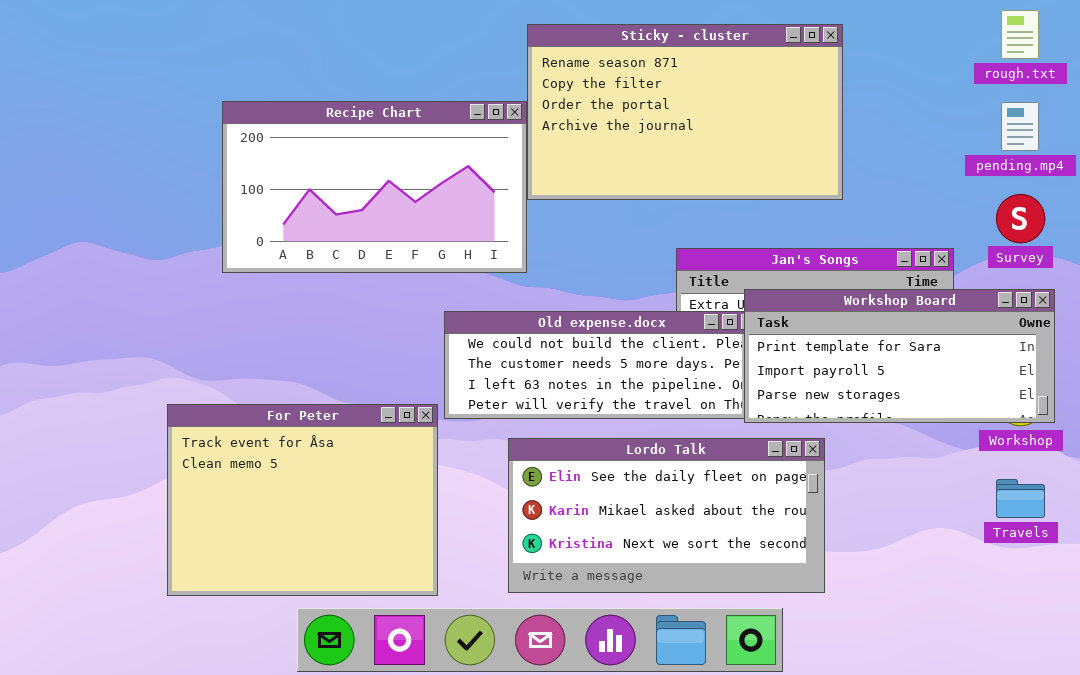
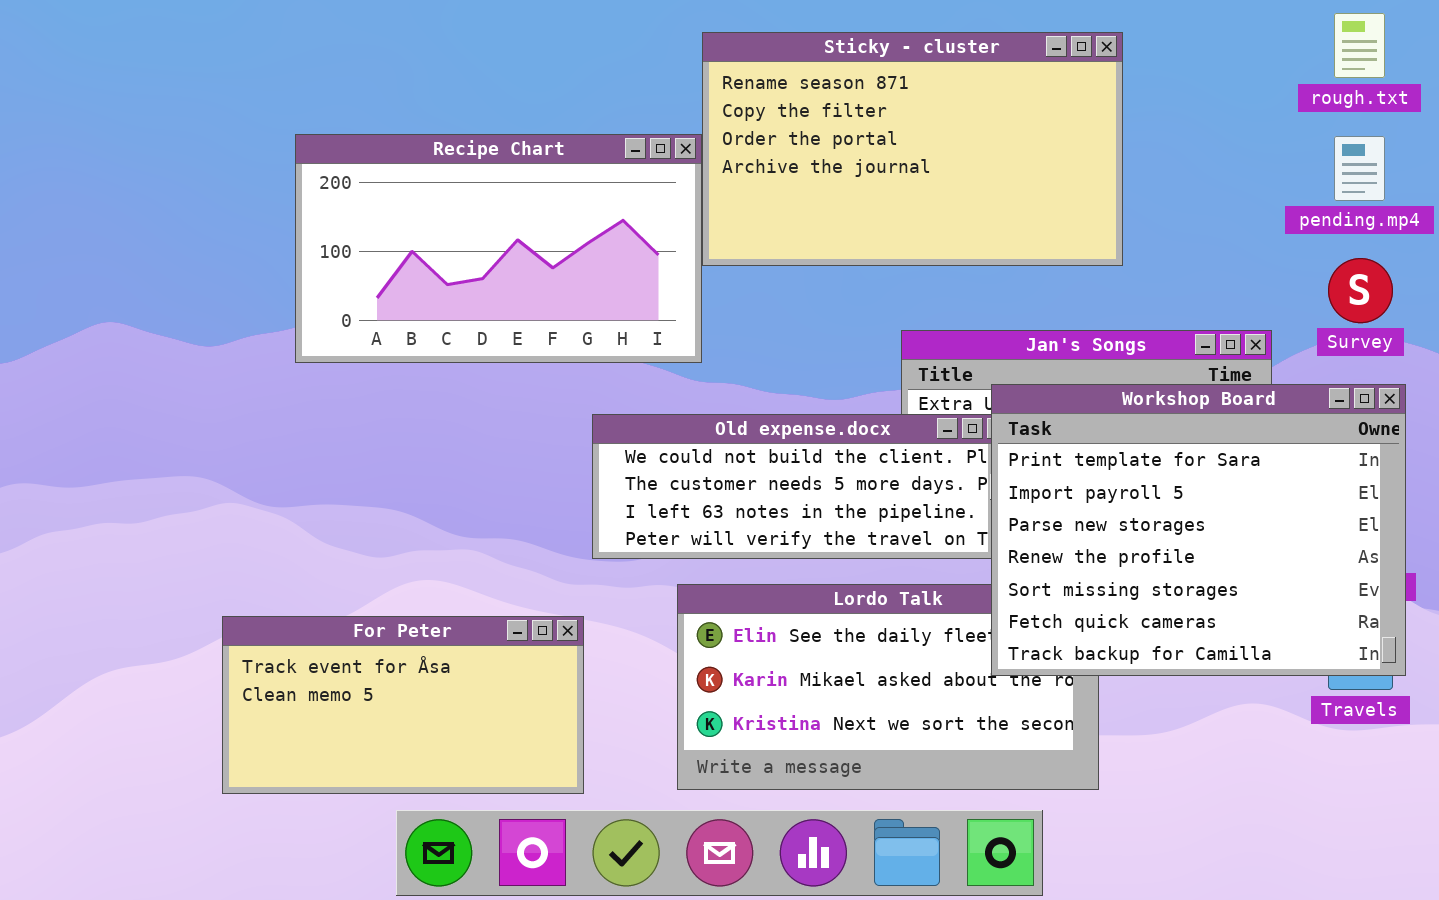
Workshop Board: [744,289,1055,423] -> [991,384,1406,676], resized
For Peter: [167,404,438,596] -> [222,616,584,794], resized

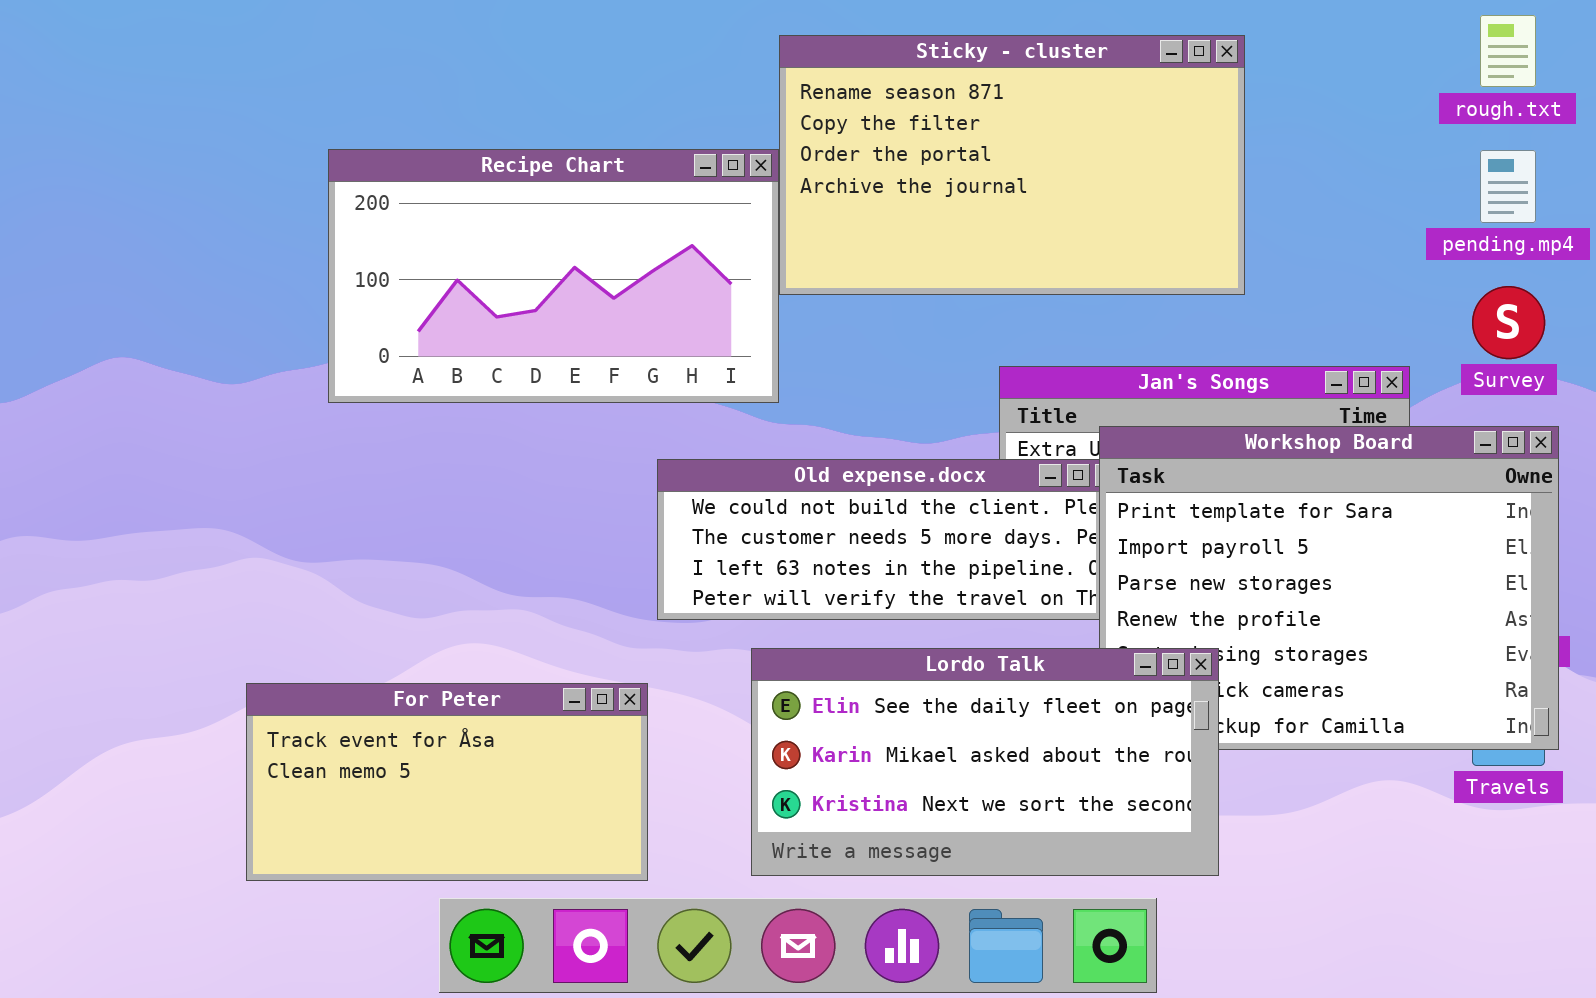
Lordo Talk: [677,584,1099,790] -> [751,648,1219,876], raised

